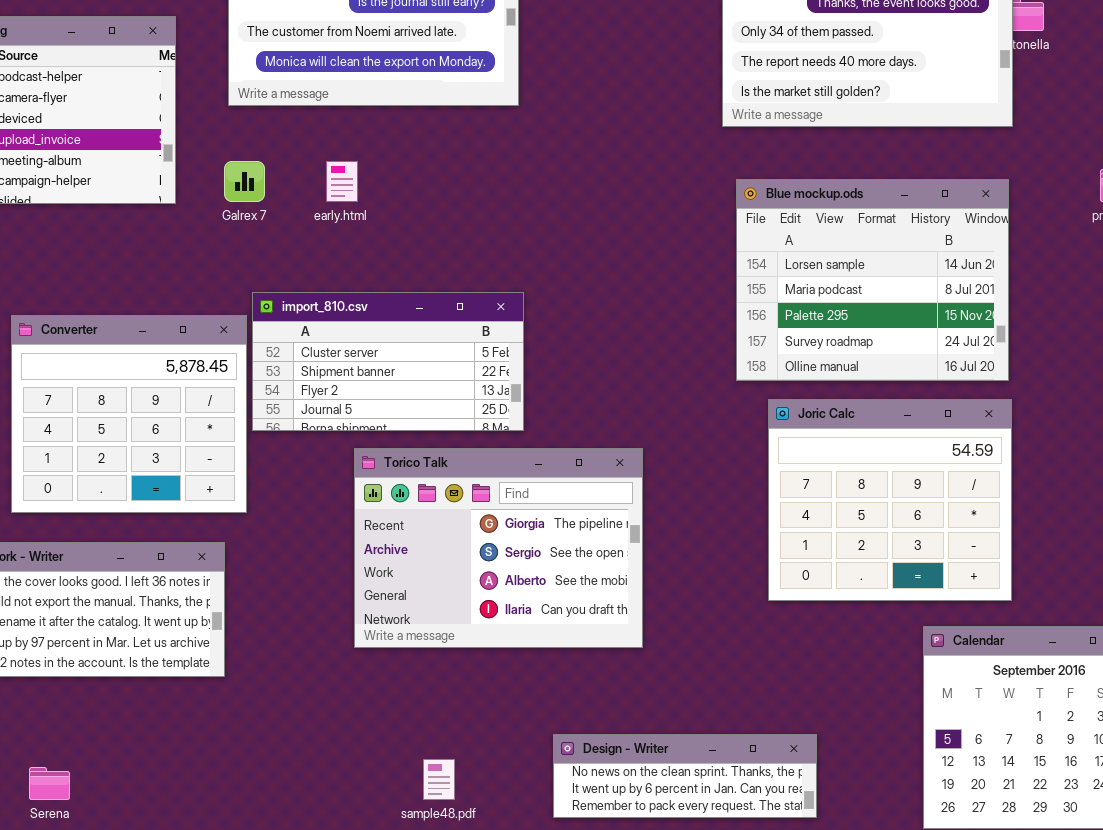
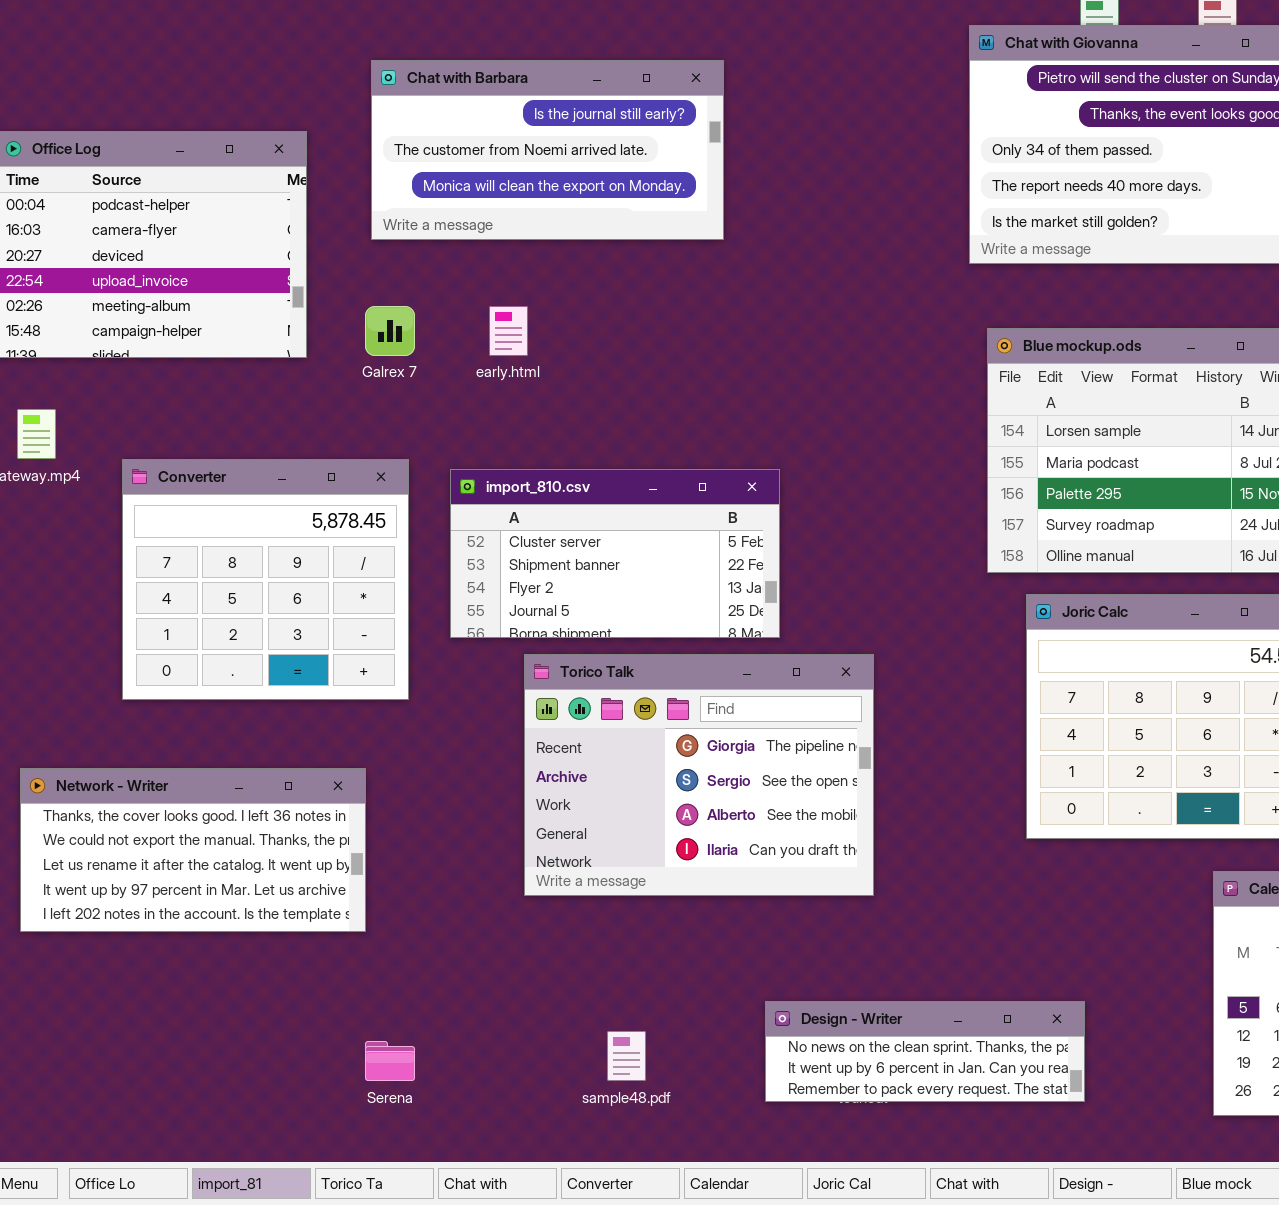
import_810.csv: [252,292,524,431] -> [450,469,780,638], moved
Converter: [11,315,247,513] -> [122,459,409,700], moved
Serena: [29,767,70,800] -> [365,1041,415,1081], moved

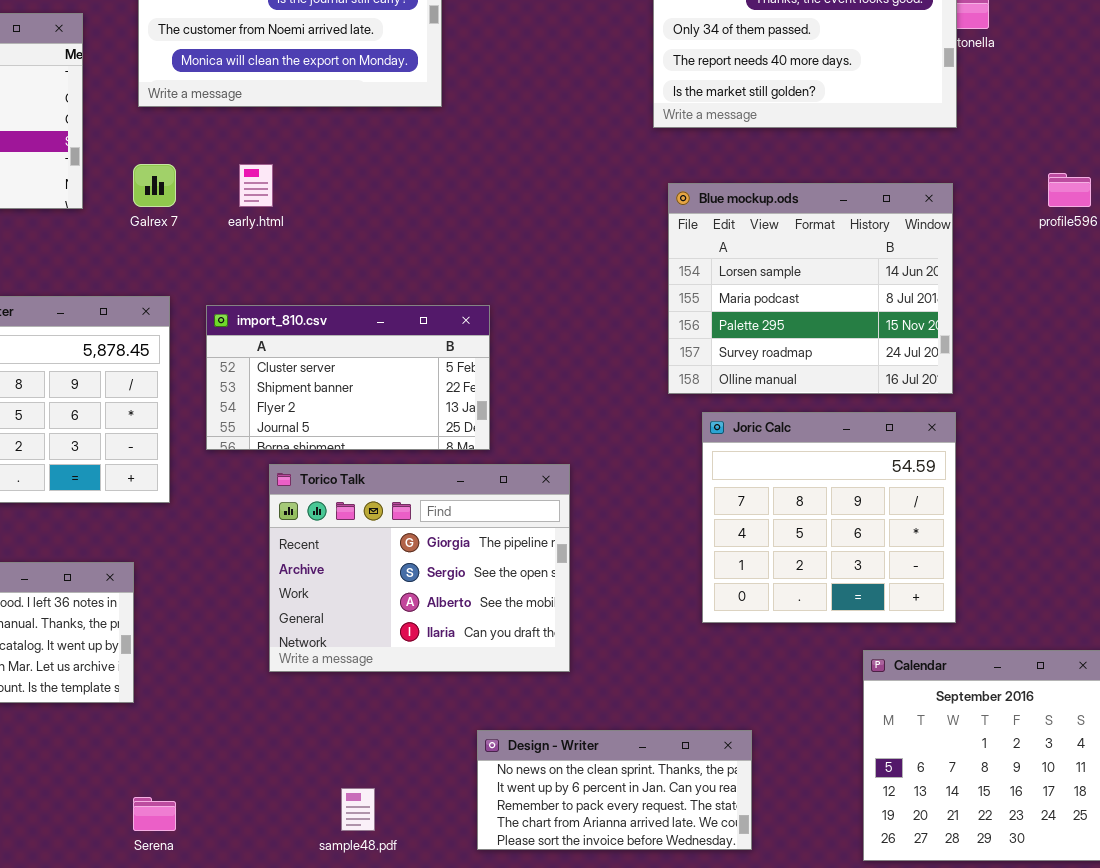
Design - Writer: [765,1001,1085,1102] -> [477,730,752,850], resized

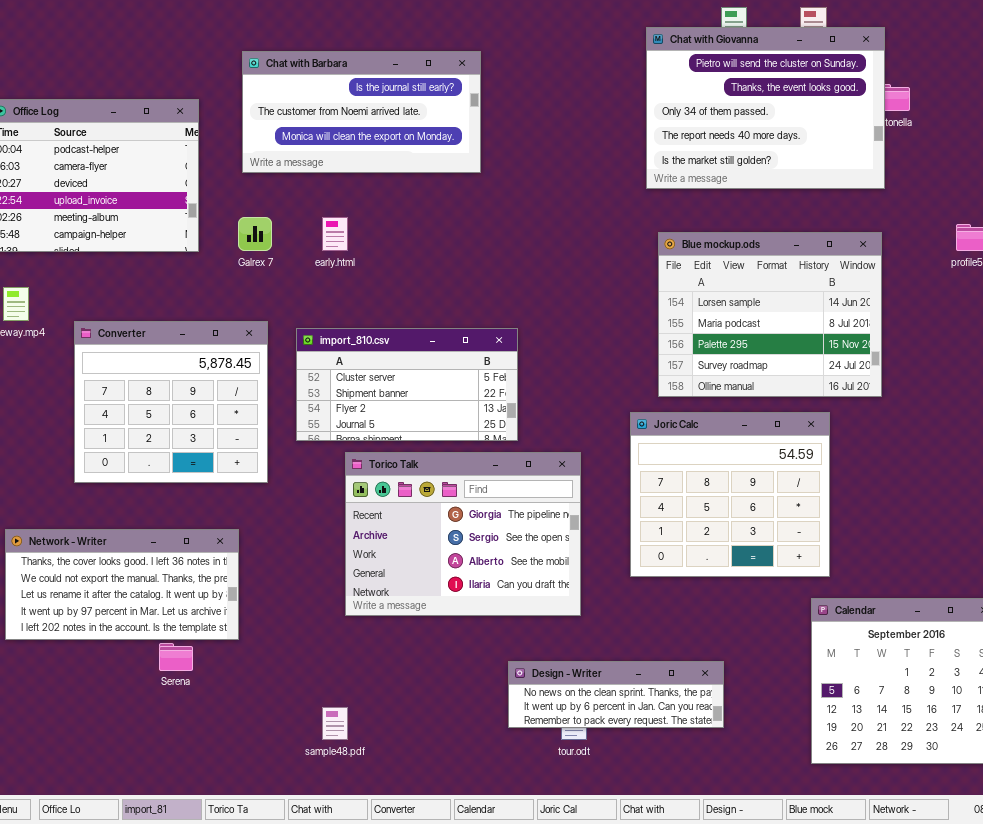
Joric Calc: [702,412,956,623] -> [630,412,830,577], moved
Design - Writer: [477,730,752,850] -> [508,661,724,728], resized
sample48.pdf: [341,788,375,831] -> [322,707,348,740], moved
Serena: [133,797,176,831] -> [159,643,193,671], moved

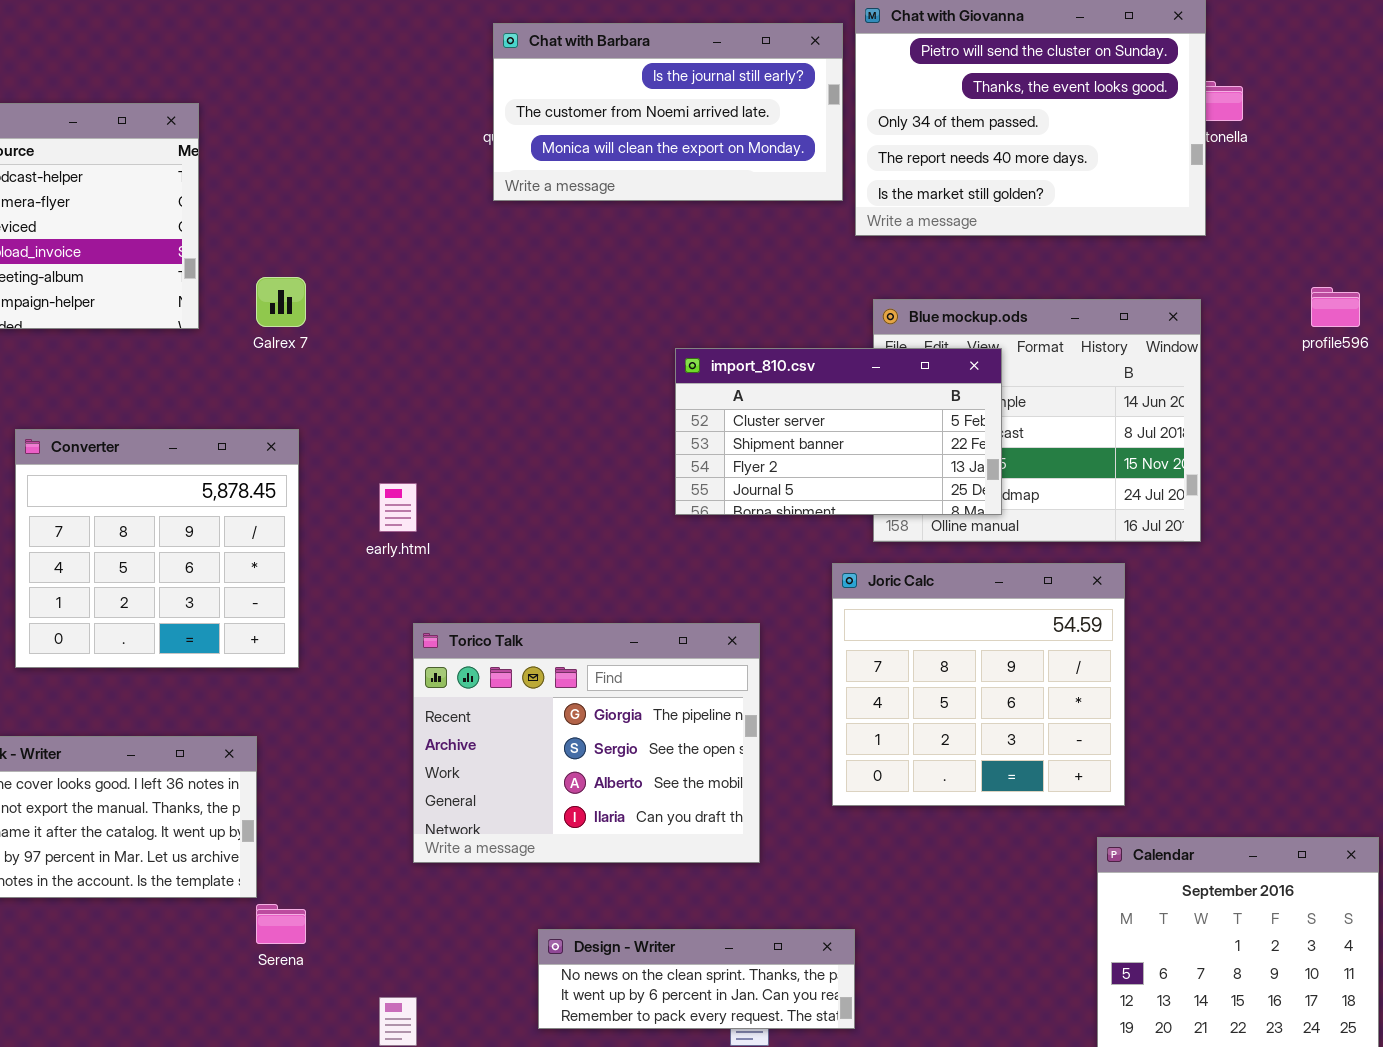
Chat with Barbara: [242,51,481,173] -> [493,23,843,201], moved
early.html: [322,217,348,251] -> [379,483,417,532], moved
import_810.csv: [296,328,518,441] -> [675,348,1002,515], moved
Serena: [159,643,193,671] -> [256,904,306,944], moved
Design - Writer: [508,661,724,728] -> [538,929,855,1029], moved

